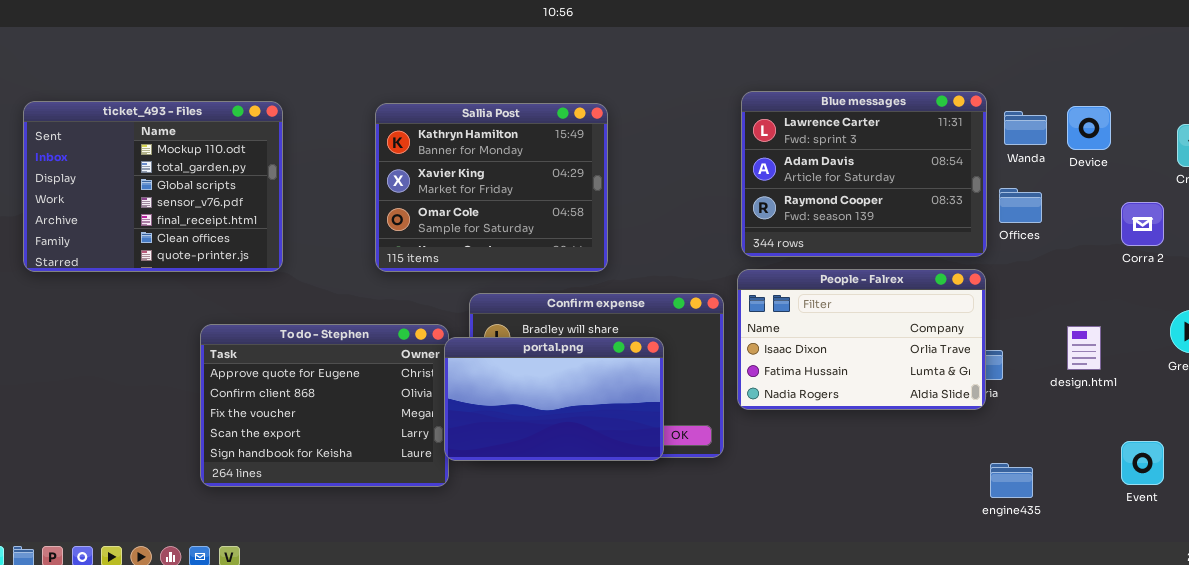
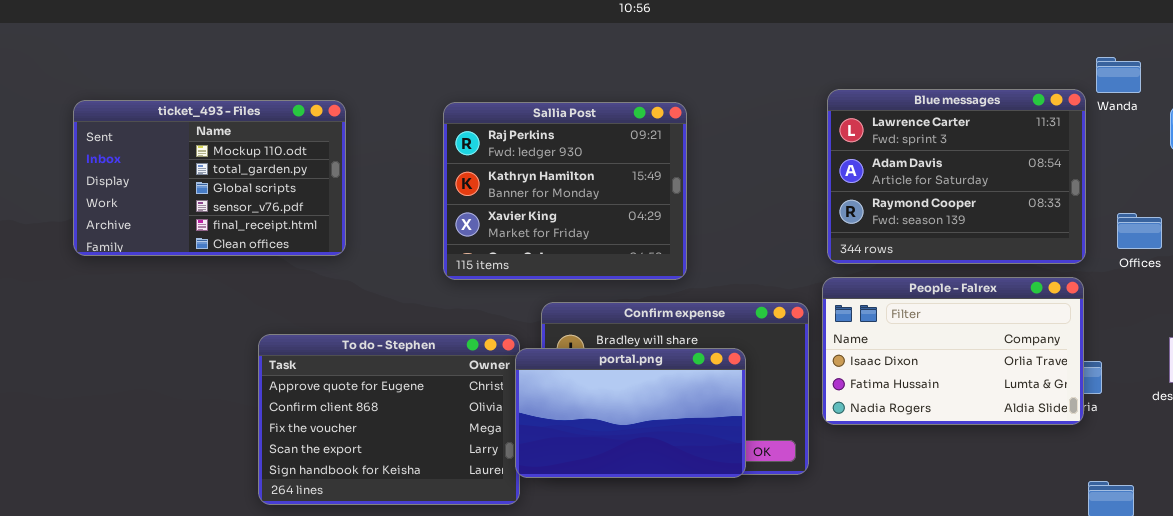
ticket_493 - Files: [23,101,283,272] -> [73,100,346,256], resized
Sallia Post: [375,103,608,272] -> [443,102,687,280], scrolled up 1 row
Wanda: [1004,111,1047,145] -> [1096,57,1141,93], moved
Offices: [999,188,1042,223] -> [1117,213,1162,249], moved

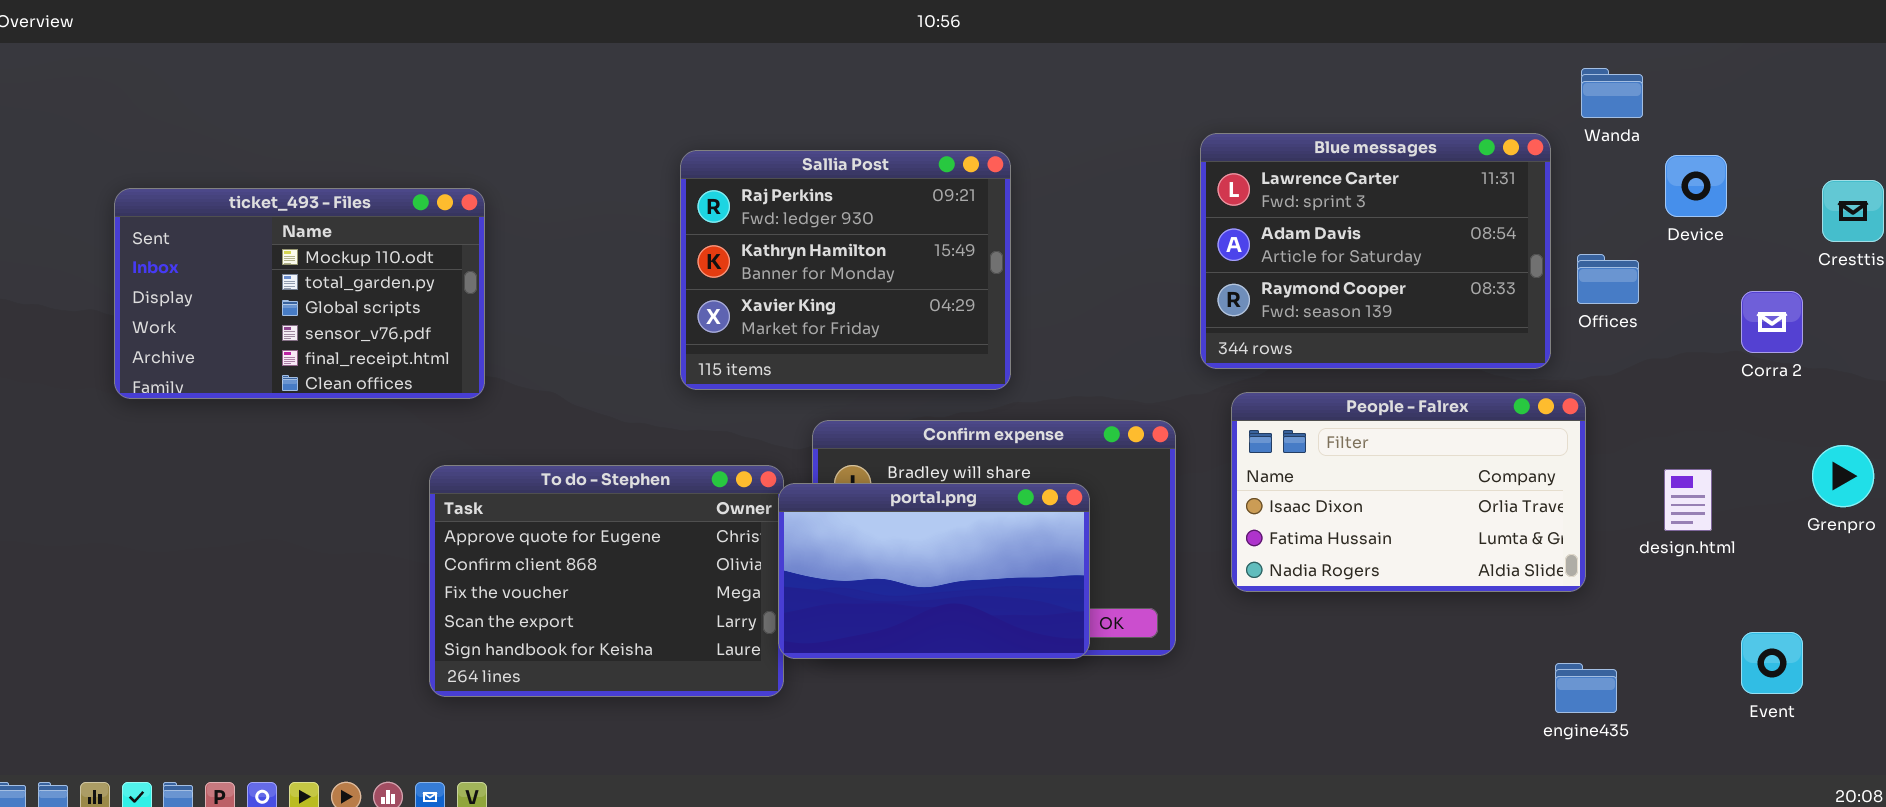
Wanda: [1096,57,1141,93] -> [1581,68,1643,118], moved
ticket_493 - Files: [73,100,346,256] -> [114,188,485,399], moved
Offices: [1117,213,1162,249] -> [1577,254,1639,304], moved
People - Falrex: [822,277,1084,425] -> [1231,392,1586,592], moved

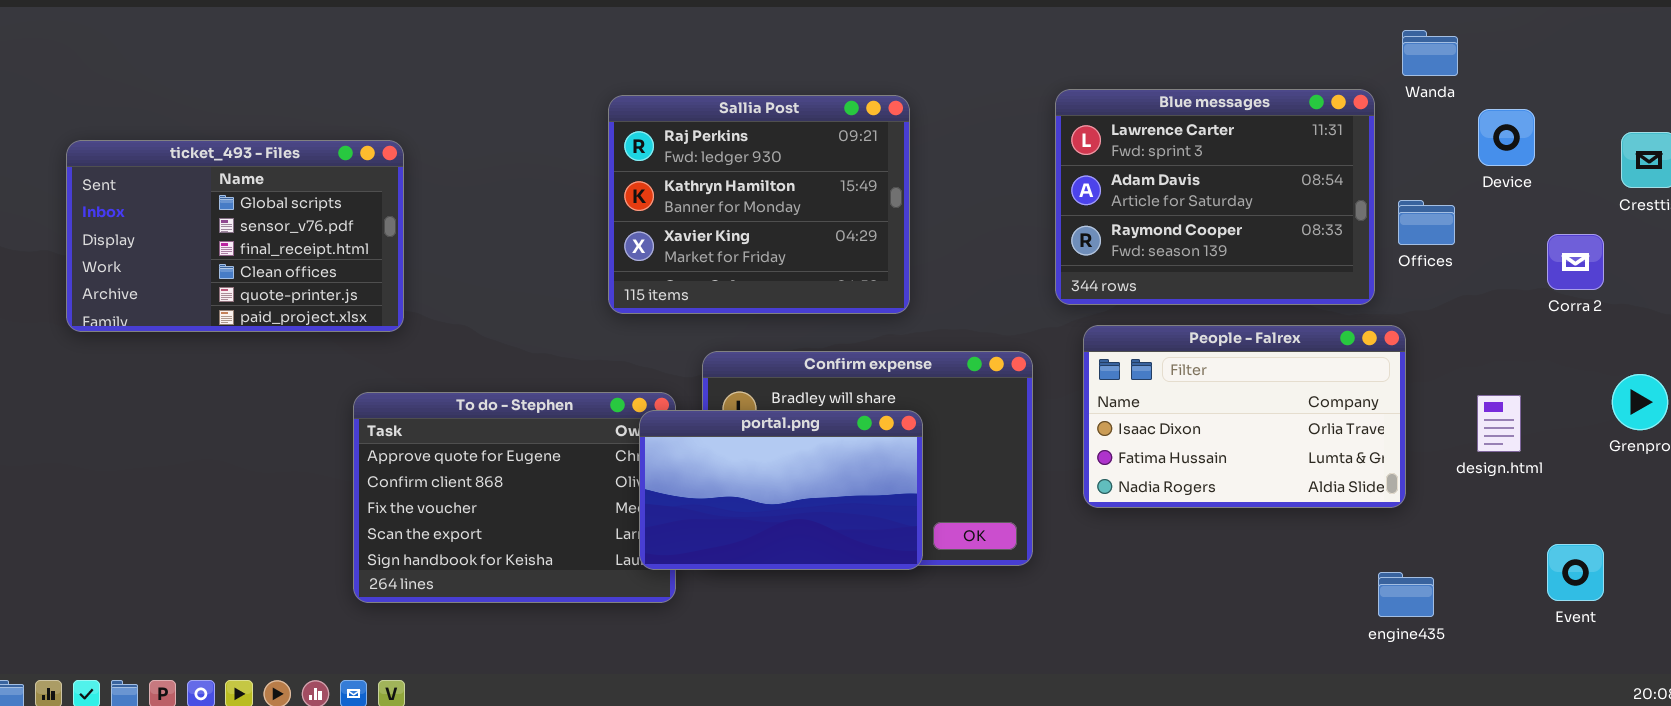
Sallia Post: [680,150,1011,390] -> [608,95,910,314], moved
ticket_493 - Files: [114,188,485,399] -> [66,140,404,332], scrolled down 2 rows
portal.png: [778,483,1090,659] -> [639,410,923,570], moved

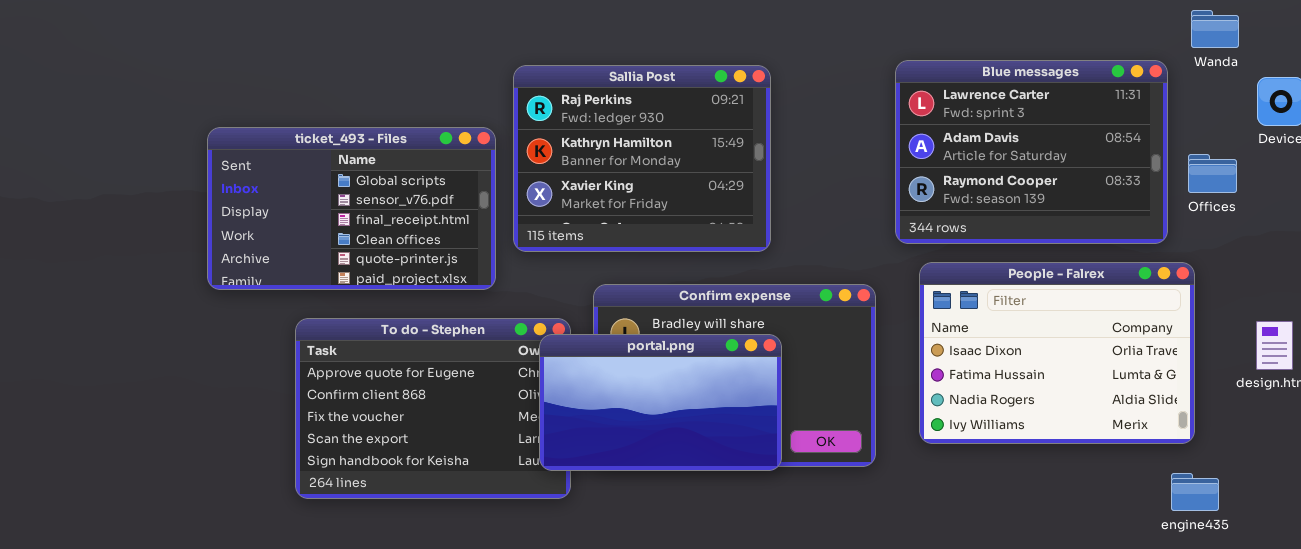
ticket_493 - Files: [66,140,404,332] -> [207,127,496,290], moved
People - Falrex: [1083,325,1406,508] -> [919,262,1195,444], resized

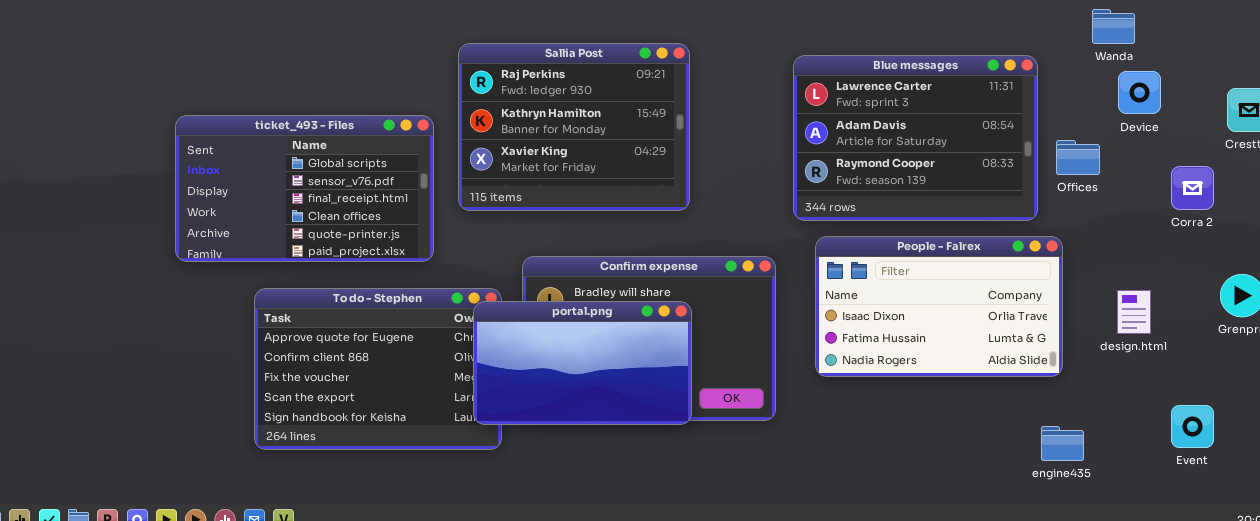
Wanda: [1191,10,1239,48] -> [1092,9,1135,44], moved
Sallia Post: [513,65,771,252] -> [458,43,690,211], moved
People - Falrex: [919,262,1195,444] -> [815,236,1063,377], resized

